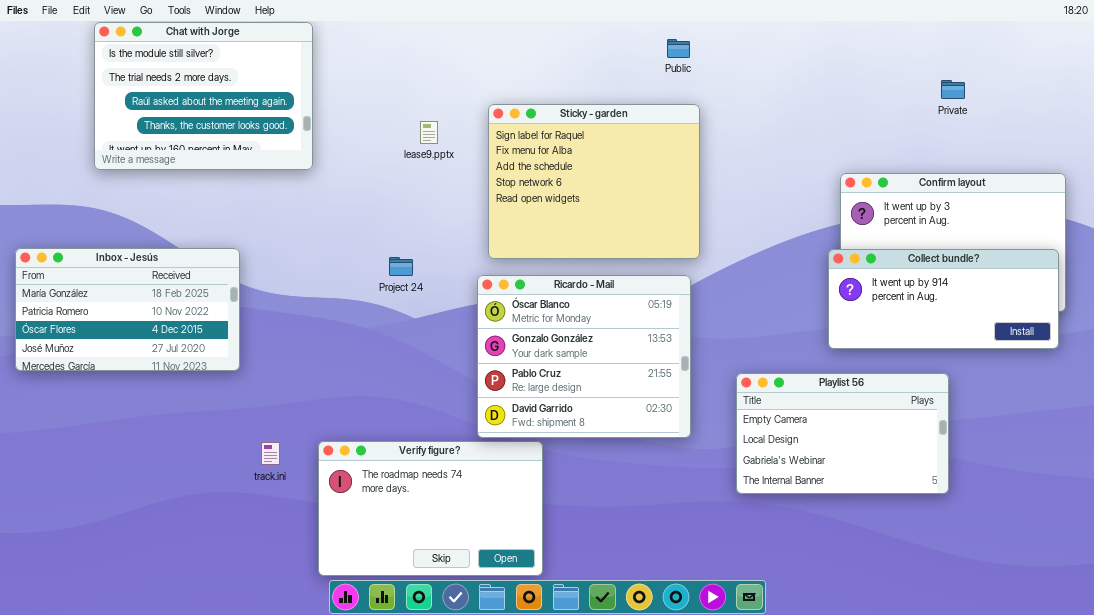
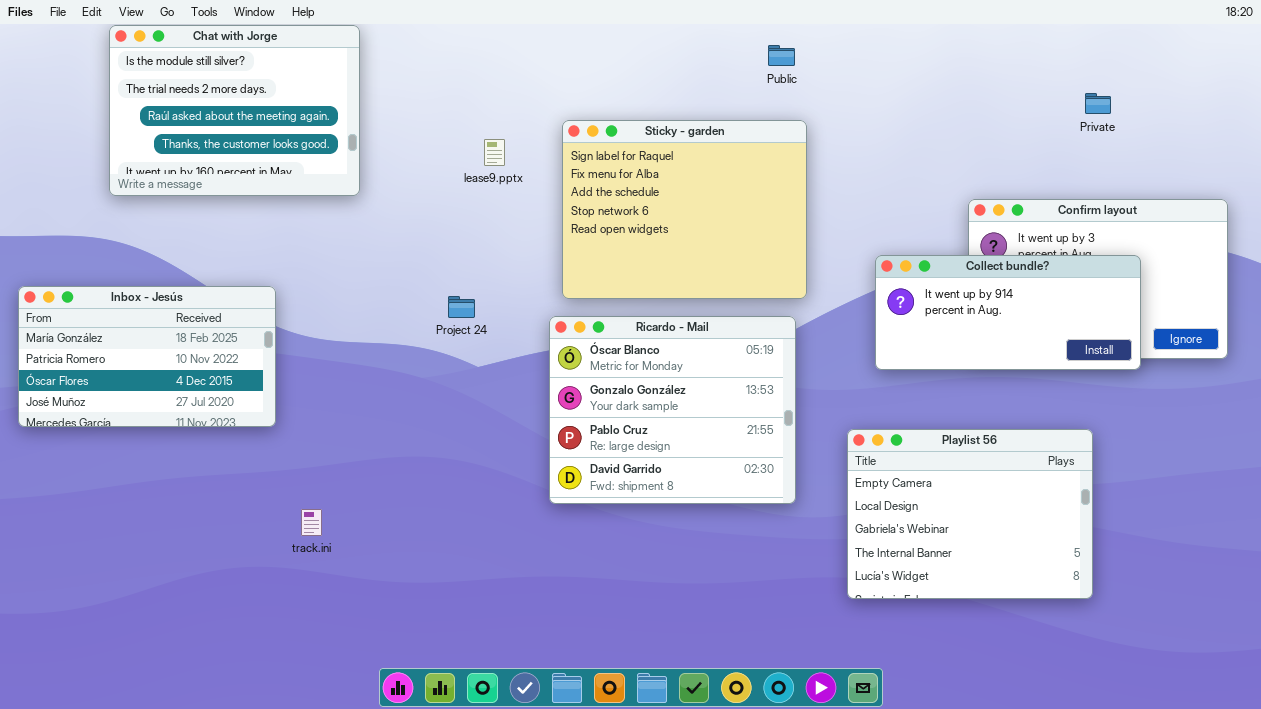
Collect bundle?: [828,249,1059,349] -> [875,255,1141,370], moved
Playlist 56: [736,373,949,494] -> [847,429,1093,599], resized
Verify figure?: [318,441,543,576] -> none, closed

